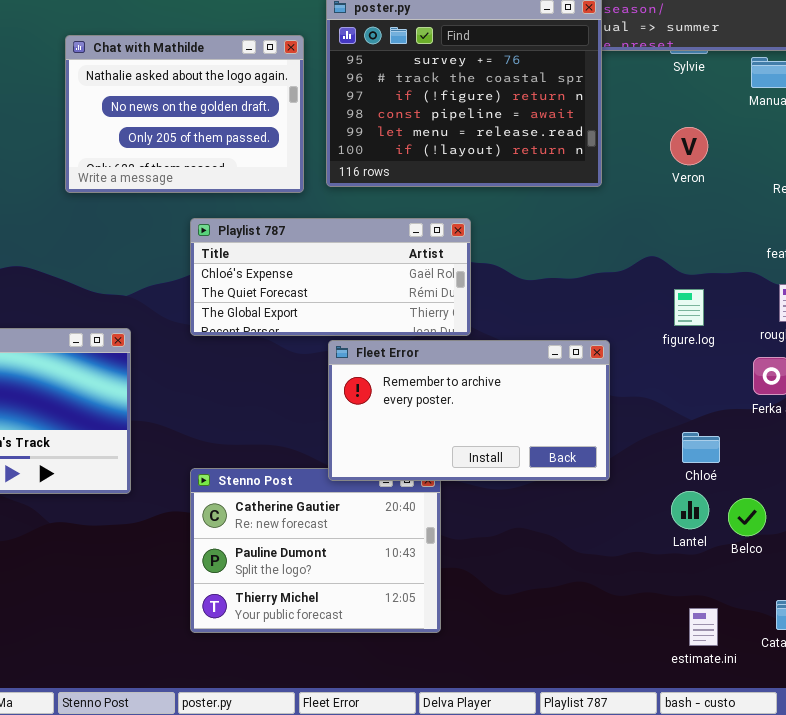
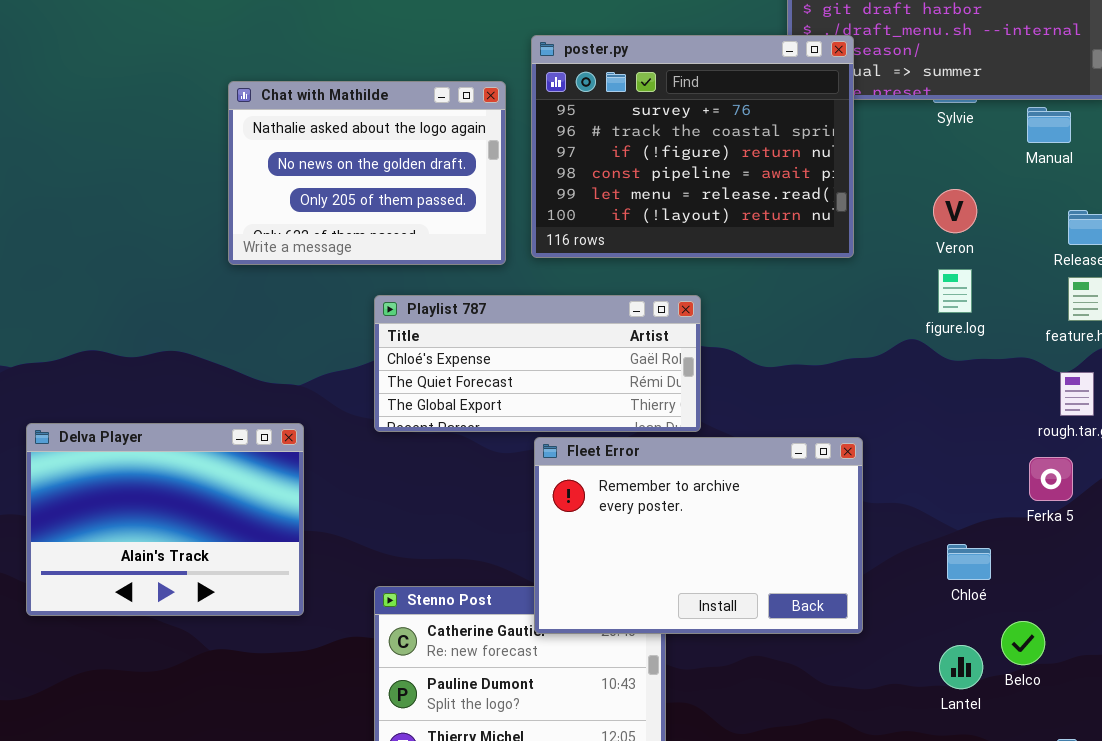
figure.log: [674,289,704,326] -> [938,269,972,313], moved
Fleet Error: [328,340,610,481] -> [534,437,863,634], resized
Lantel: [671,491,709,529] -> [939,645,983,689], moved

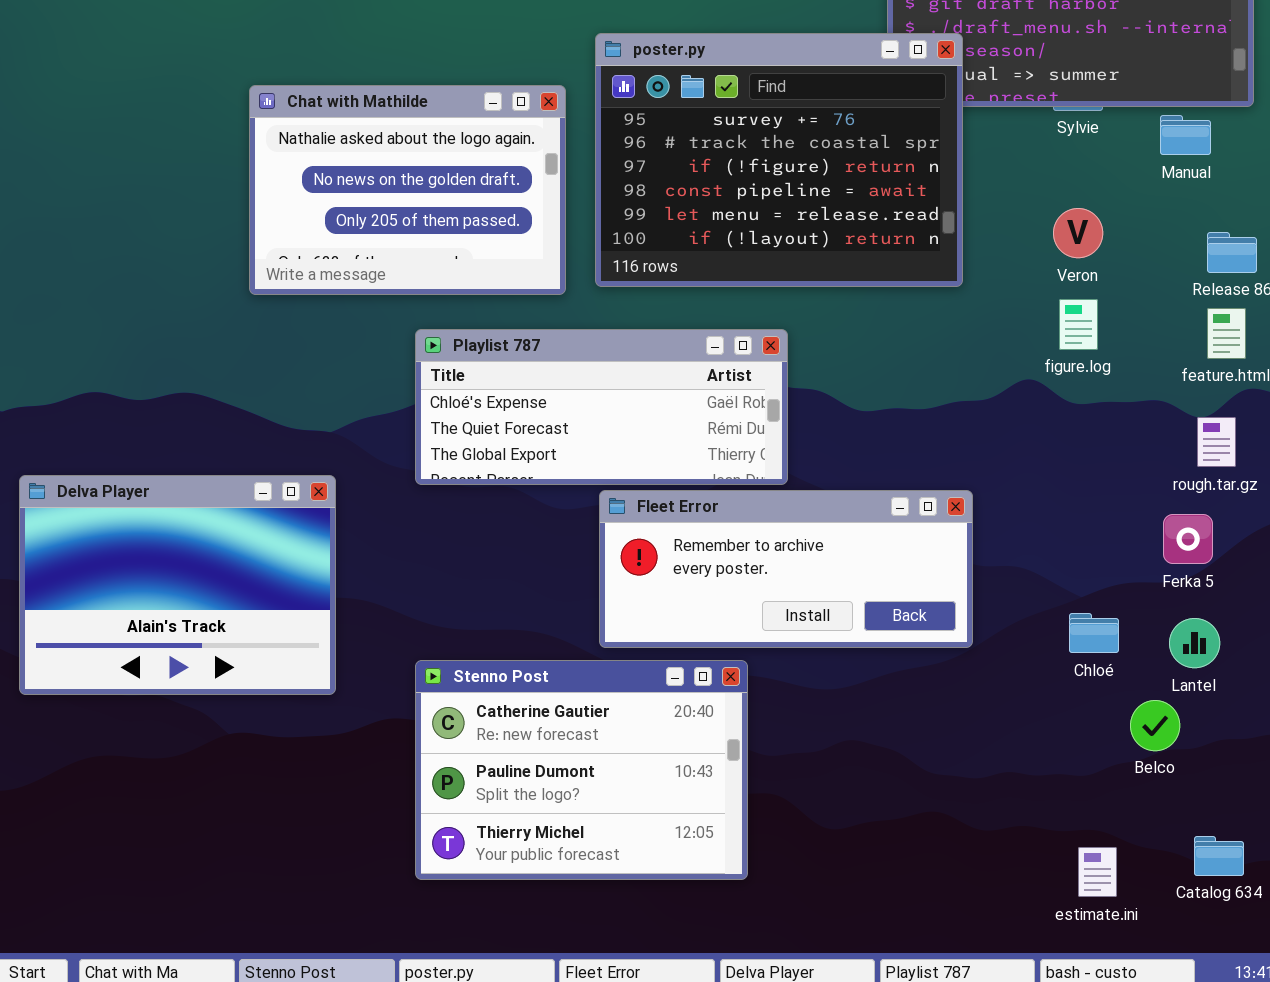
Fleet Error: [534,437,863,634] -> [599,490,973,648], resized
Lantel: [939,645,983,689] -> [1169,618,1220,668], moved

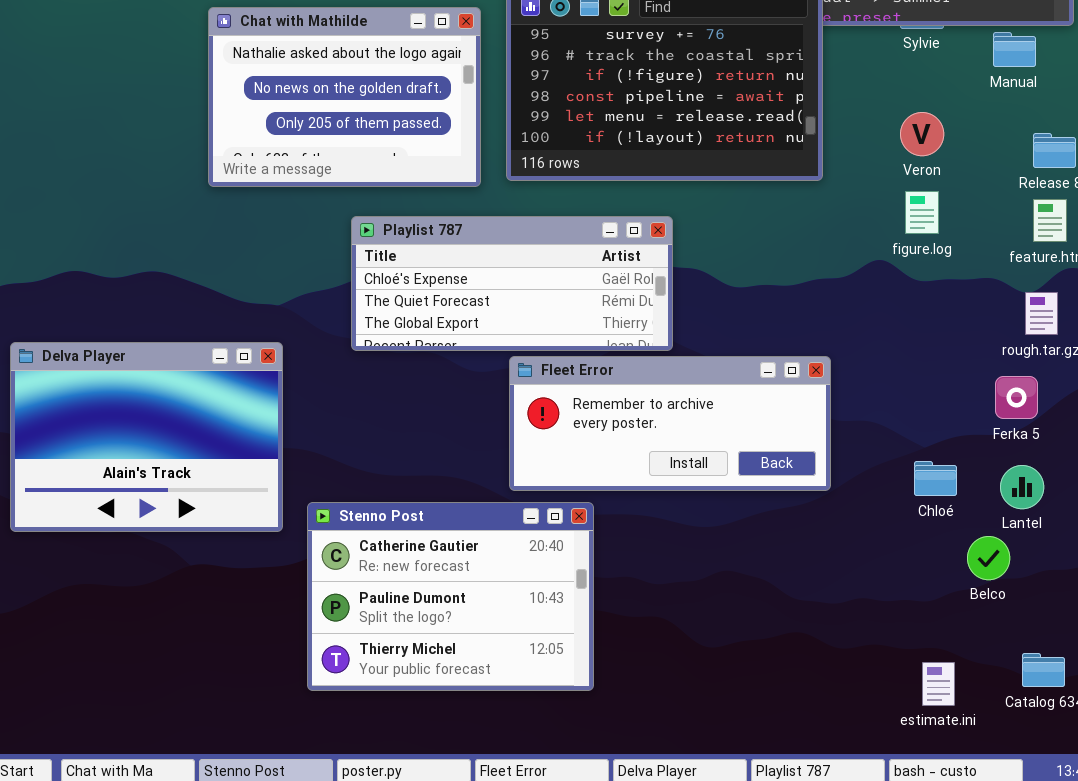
Stenno Post: [415,660,748,880] -> [307,502,594,691], moved

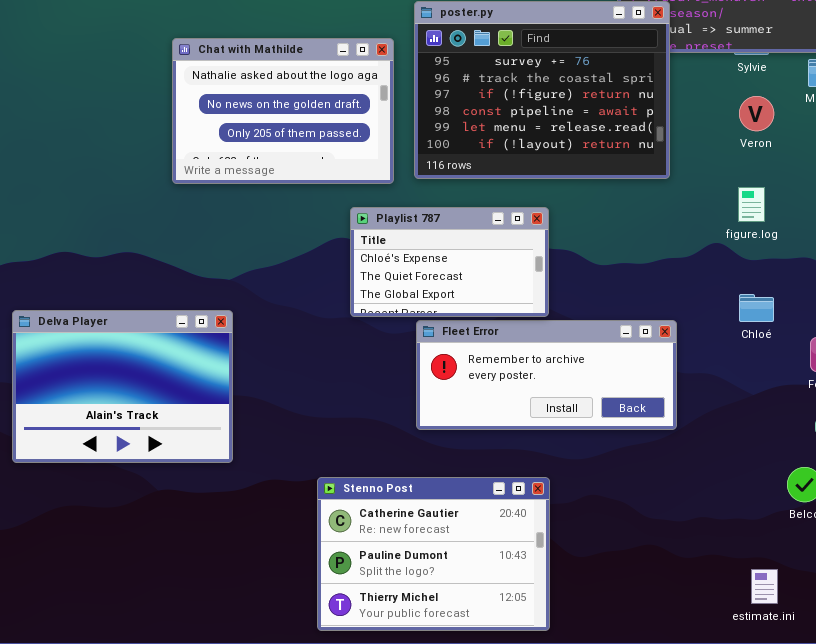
Veron: [900,112,944,156] -> [739,96,774,131], moved
Playlist 787: [351,216,673,351] -> [350,207,549,317], resized
Chloé: [914,461,957,496] -> [739,294,774,322], moved
Stenno Post: [307,502,594,691] -> [317,477,550,631], moved

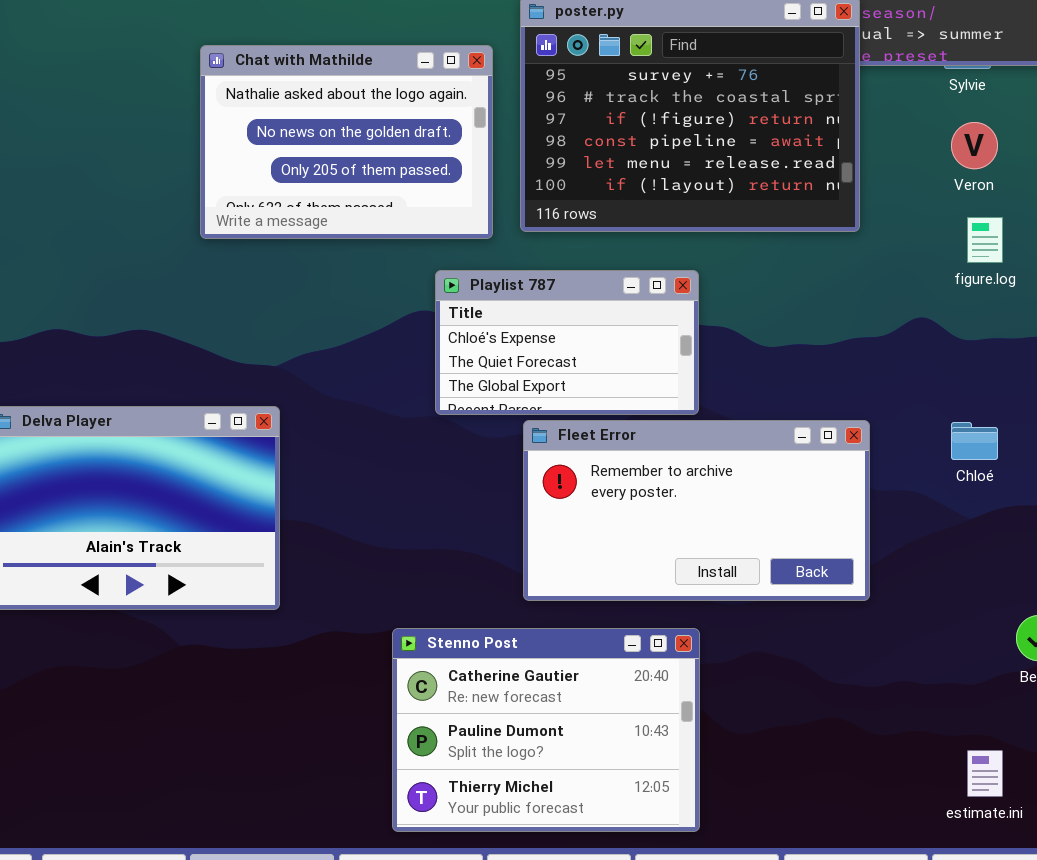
figure.log: [738,187,765,222] -> [967,217,1003,263], moved
Chloé: [739,294,774,322] -> [951,422,998,460], moved
Fleet Error: [416,320,677,430] -> [523,420,870,601], resized

